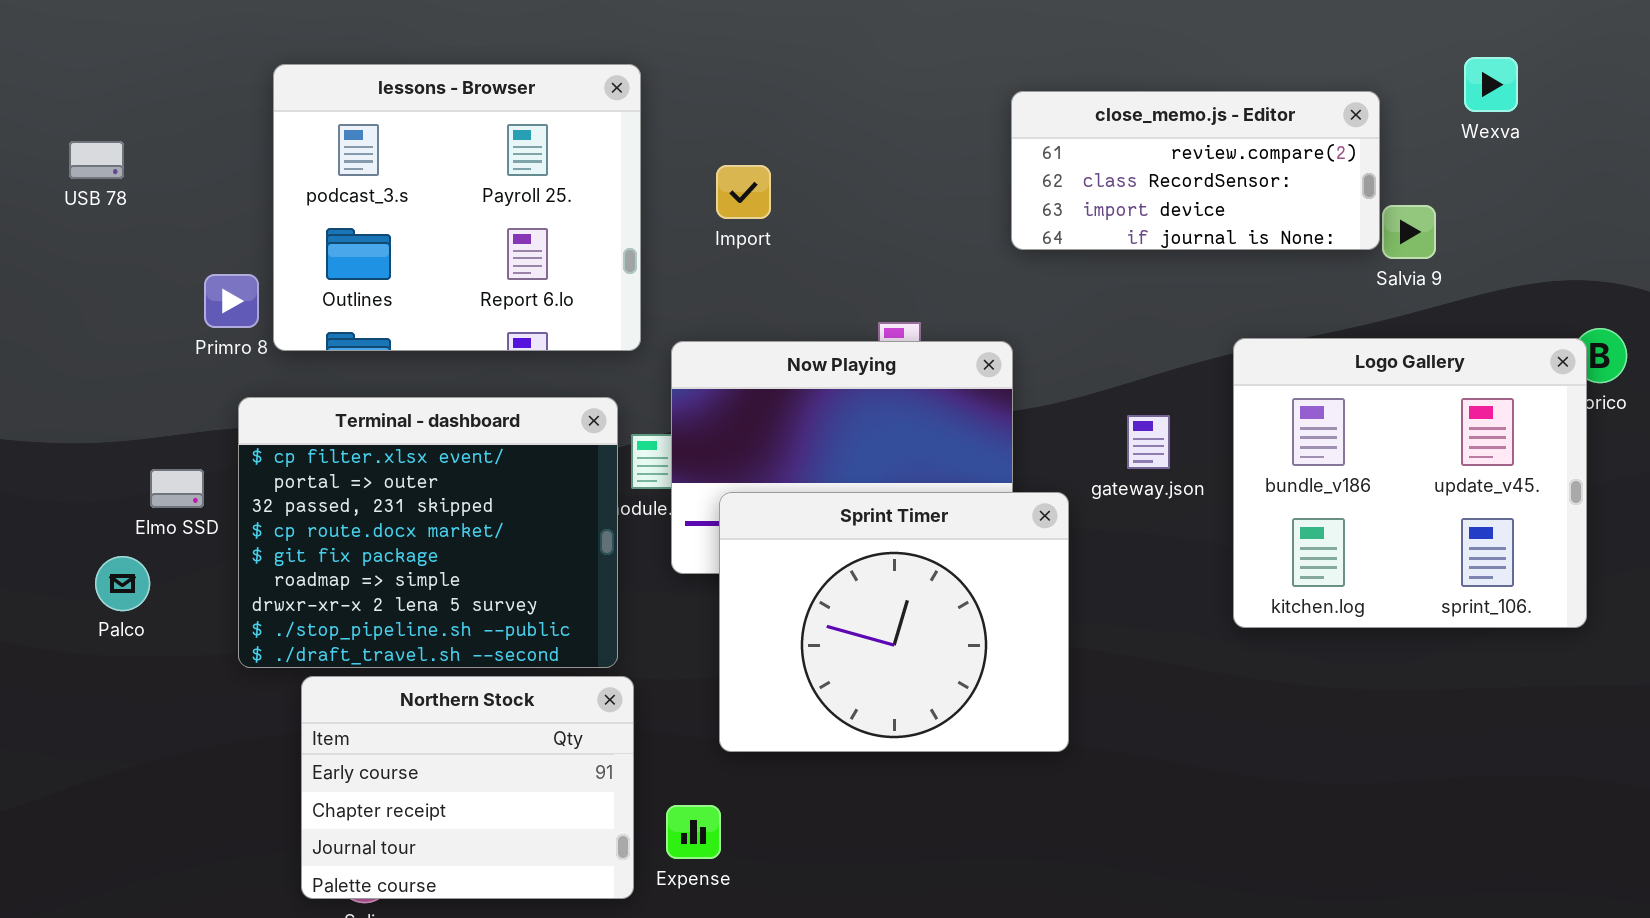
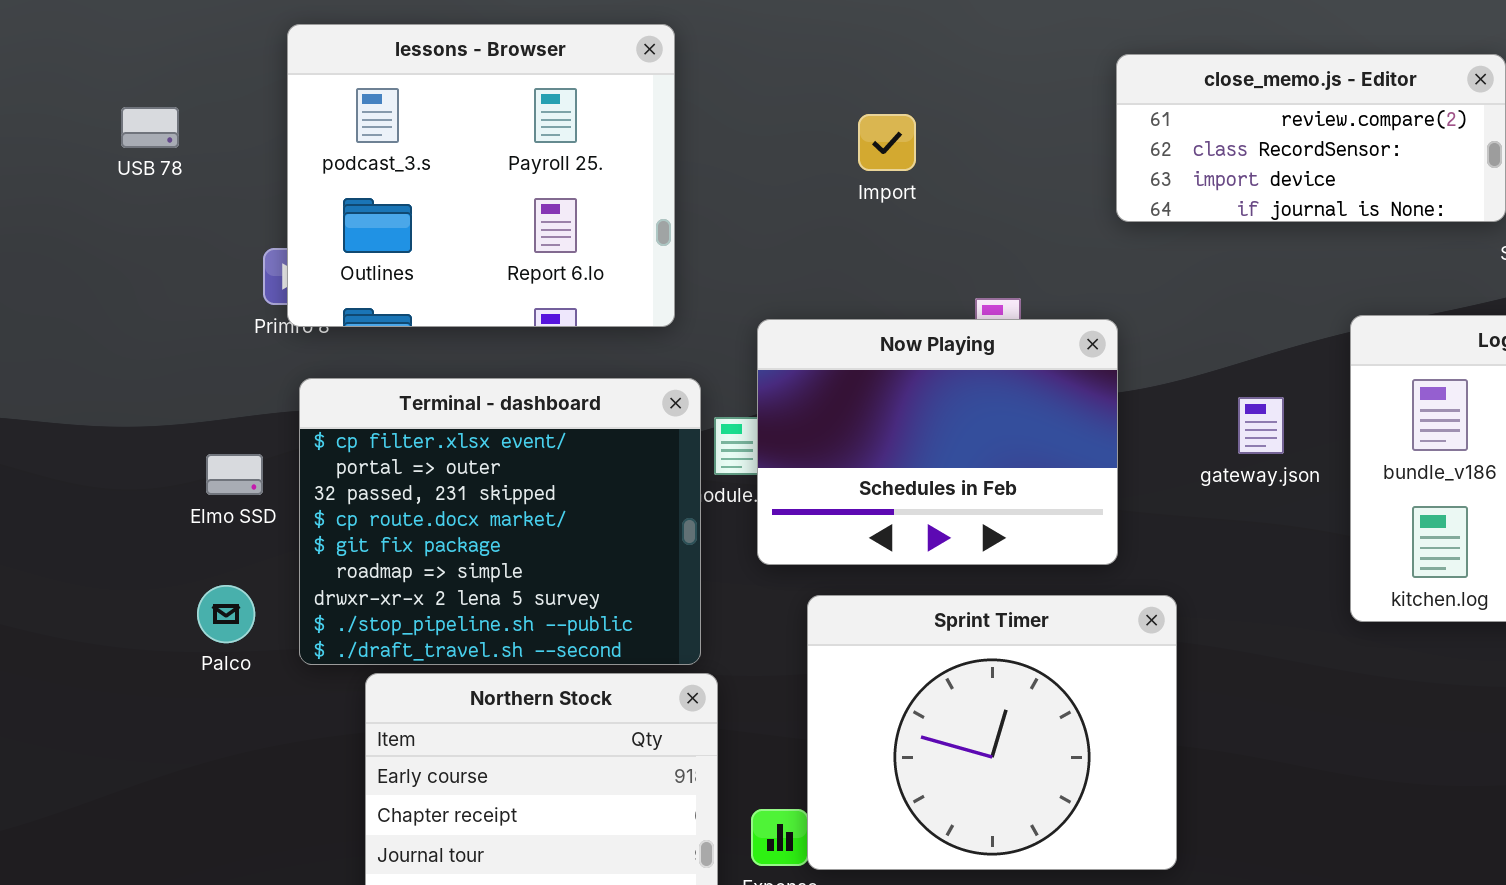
lessons - Browser: [273,64,641,351] -> [287,24,675,327], moved
Import: [716,165,771,219] -> [858,114,916,171], moved
Sprint Timer: [719,492,1069,752] -> [807,595,1177,870], moved
Palco: [95,556,150,611] -> [197,585,255,643], moved

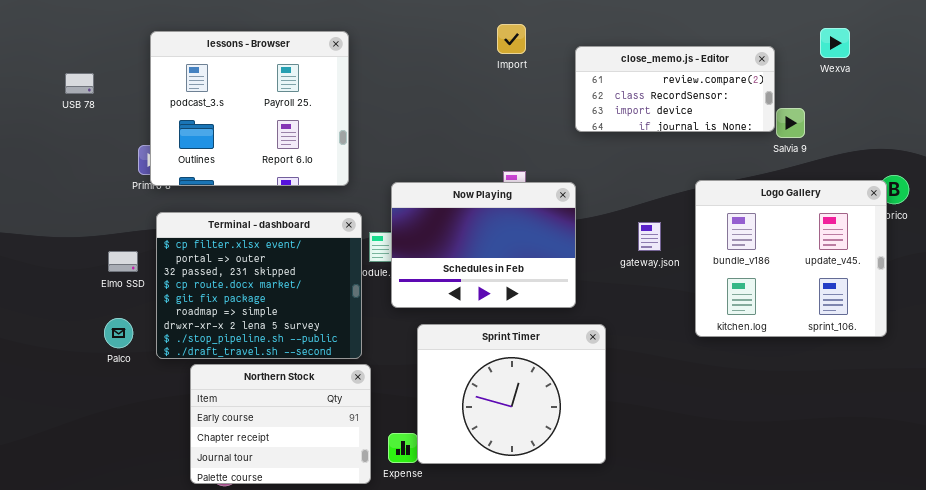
Import: [858,114,916,171] -> [497,24,526,54], moved

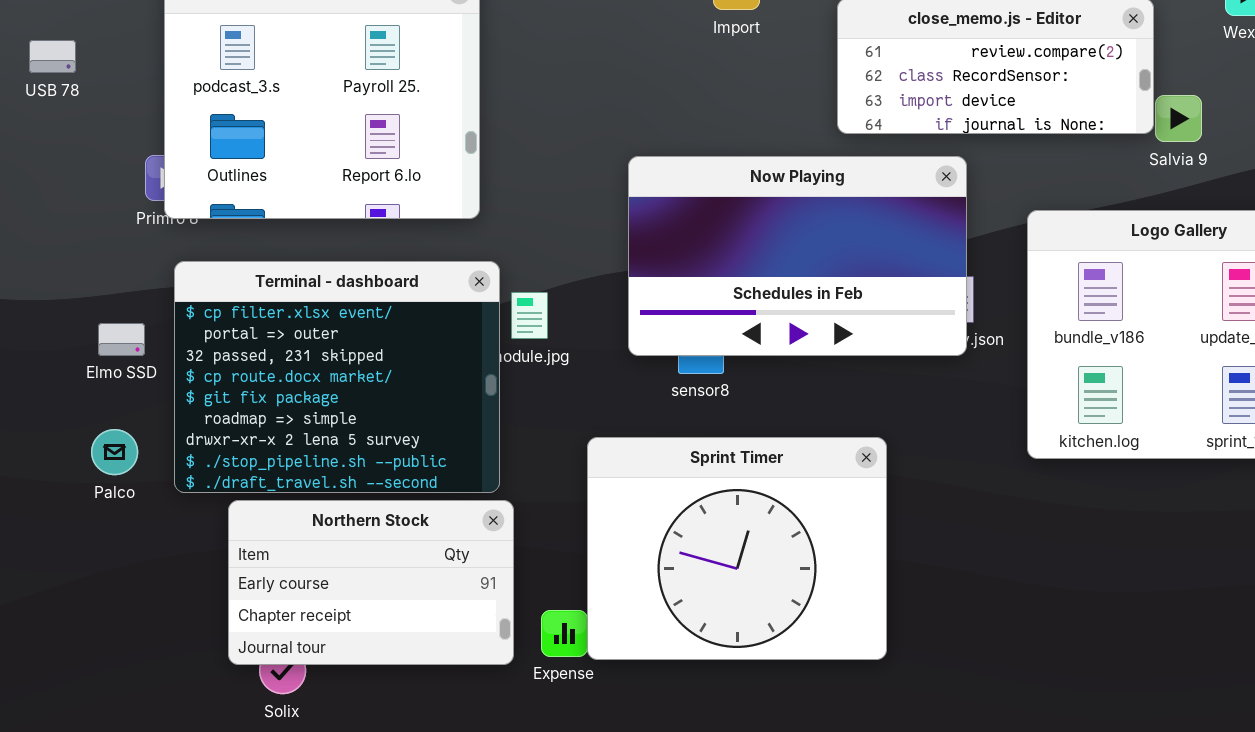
Now Playing: [391,182,576,308] -> [628,156,967,356], moved, resized
Northern Stock: [190,364,371,484] -> [228,500,514,665], resized

